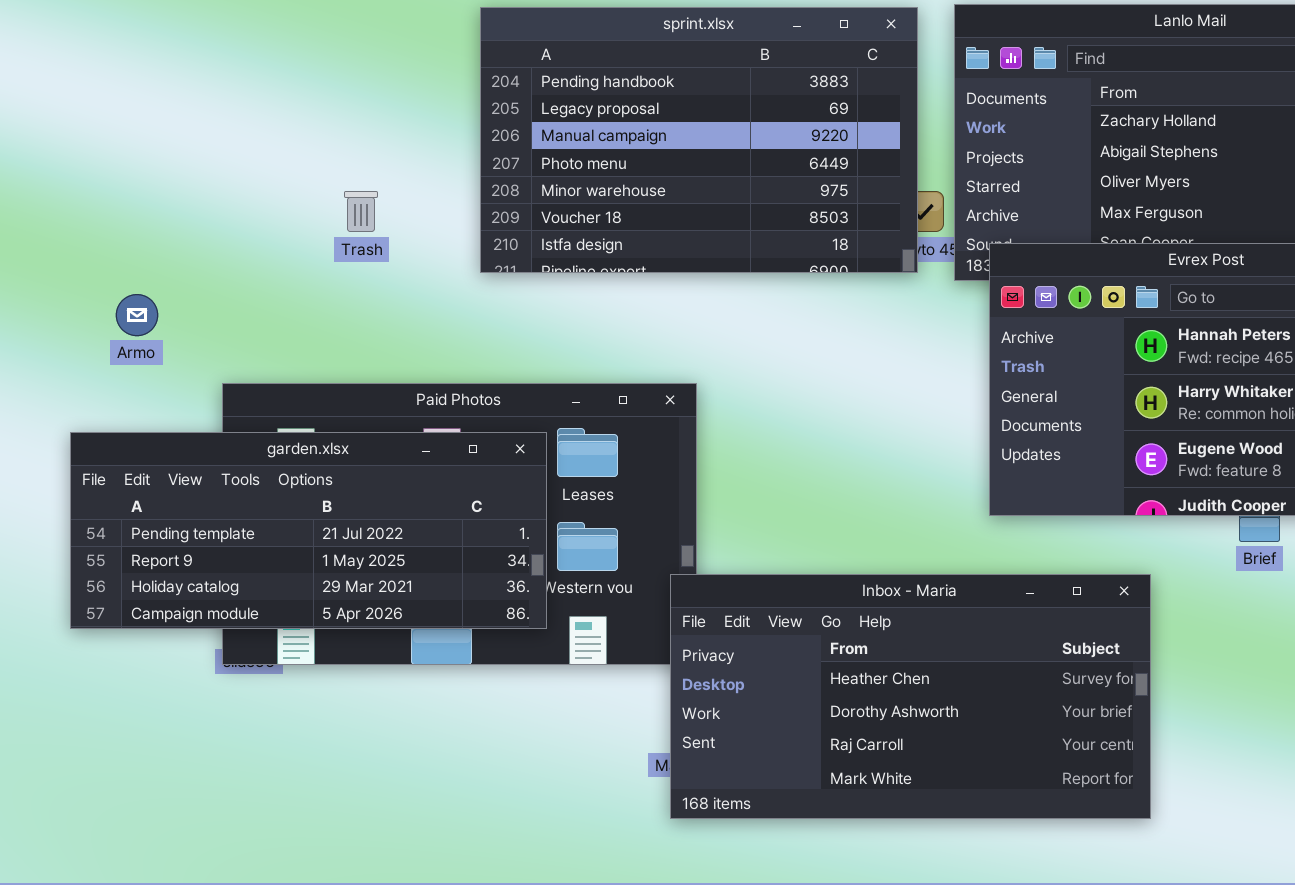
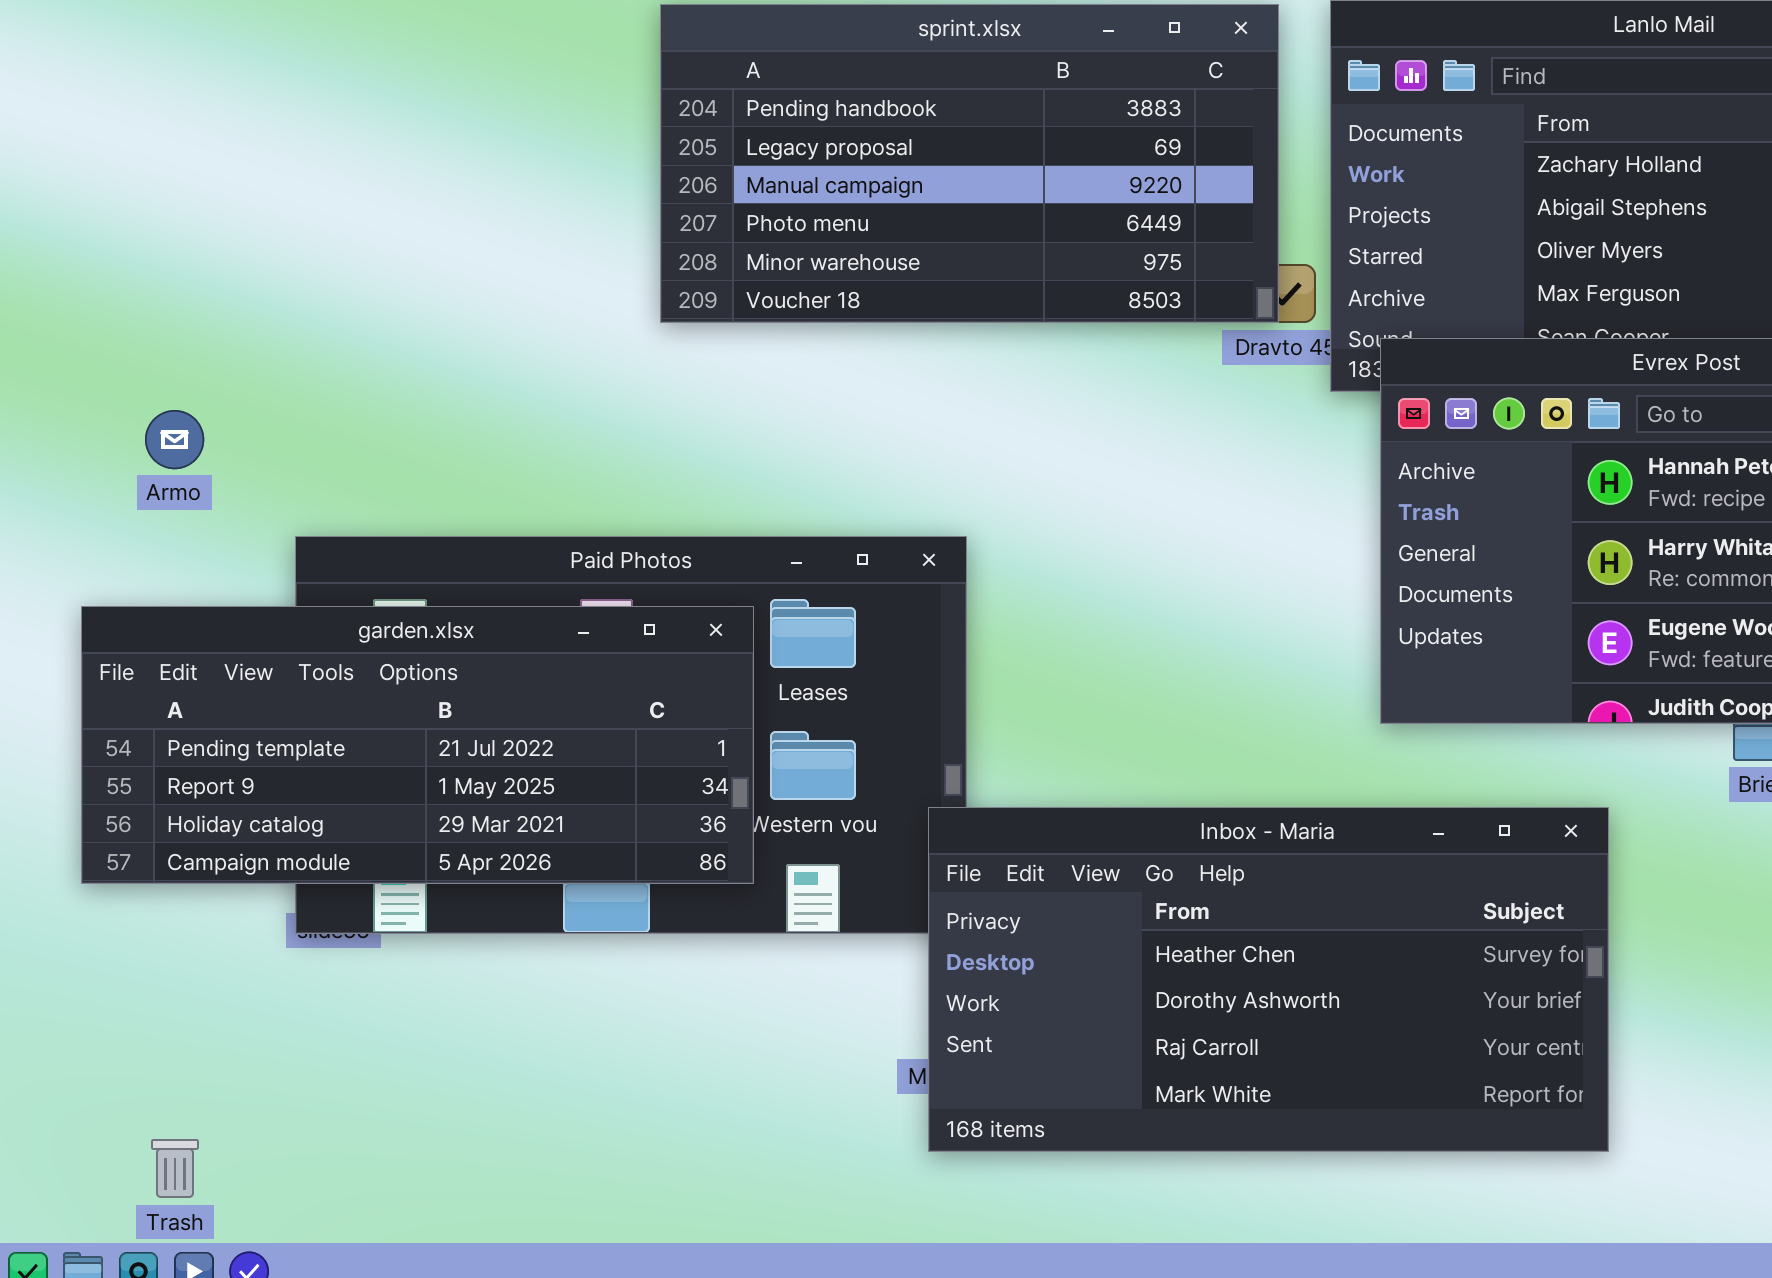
sprint.xlsx: [480,7,918,273] -> [660,4,1279,323], resized
Trash: [344,191,378,232] -> [151,1139,199,1198], moved

